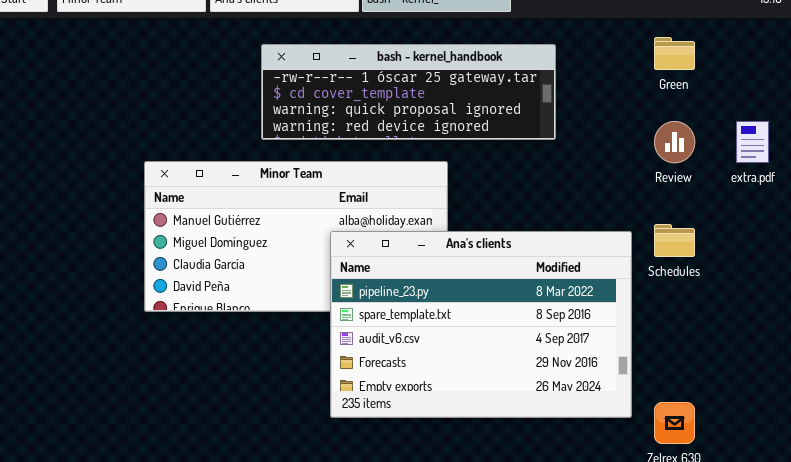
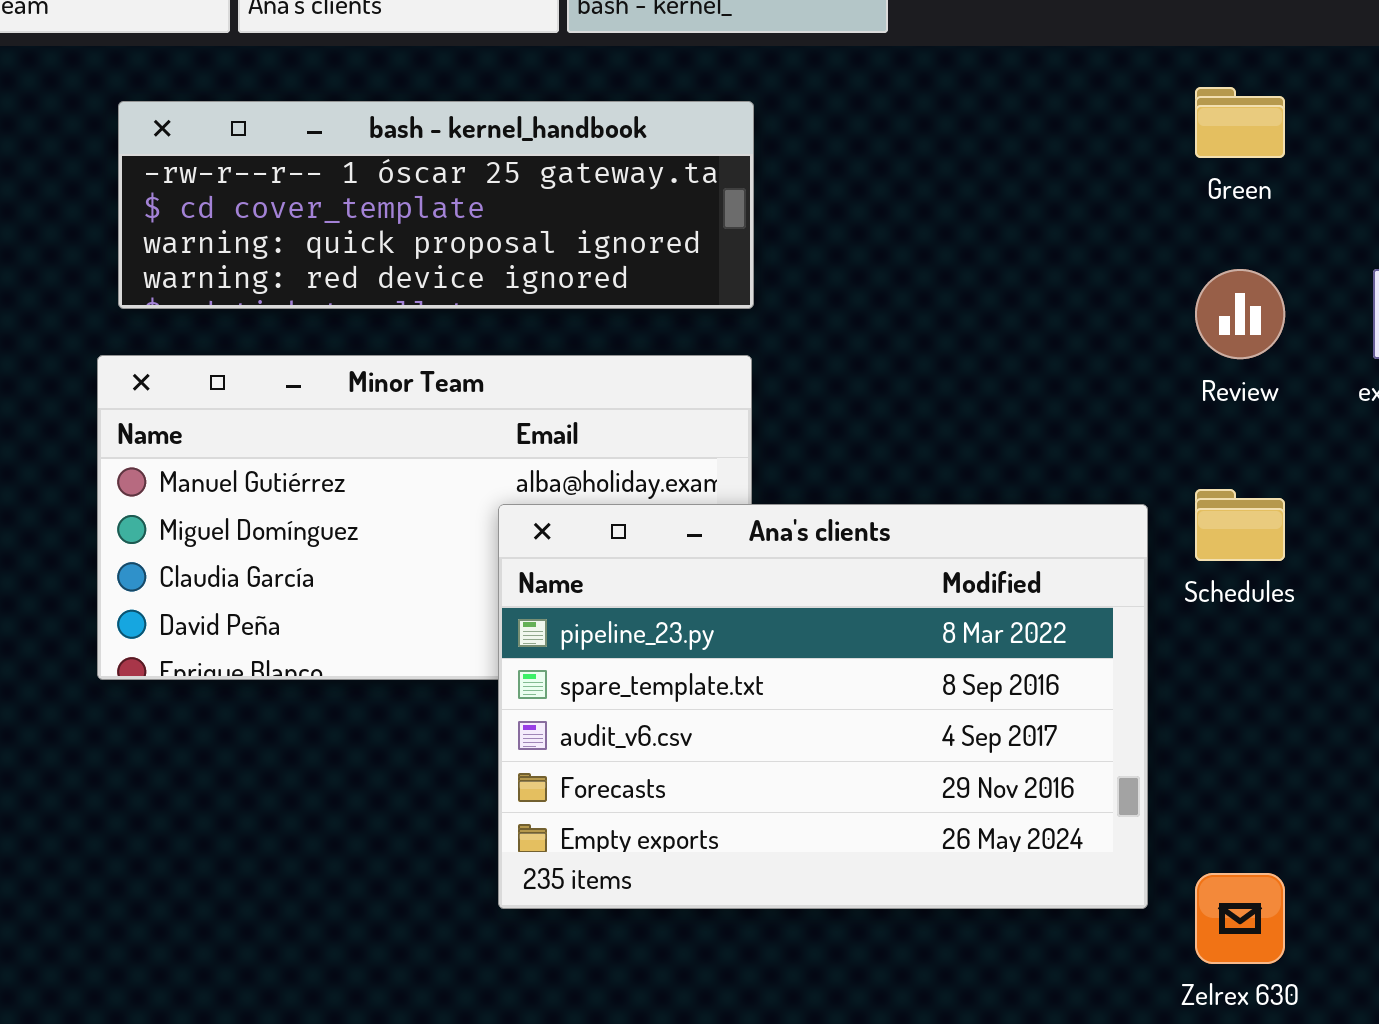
bash - kernel_handbook: [261,44,556,140] -> [118,101,754,309], moved

